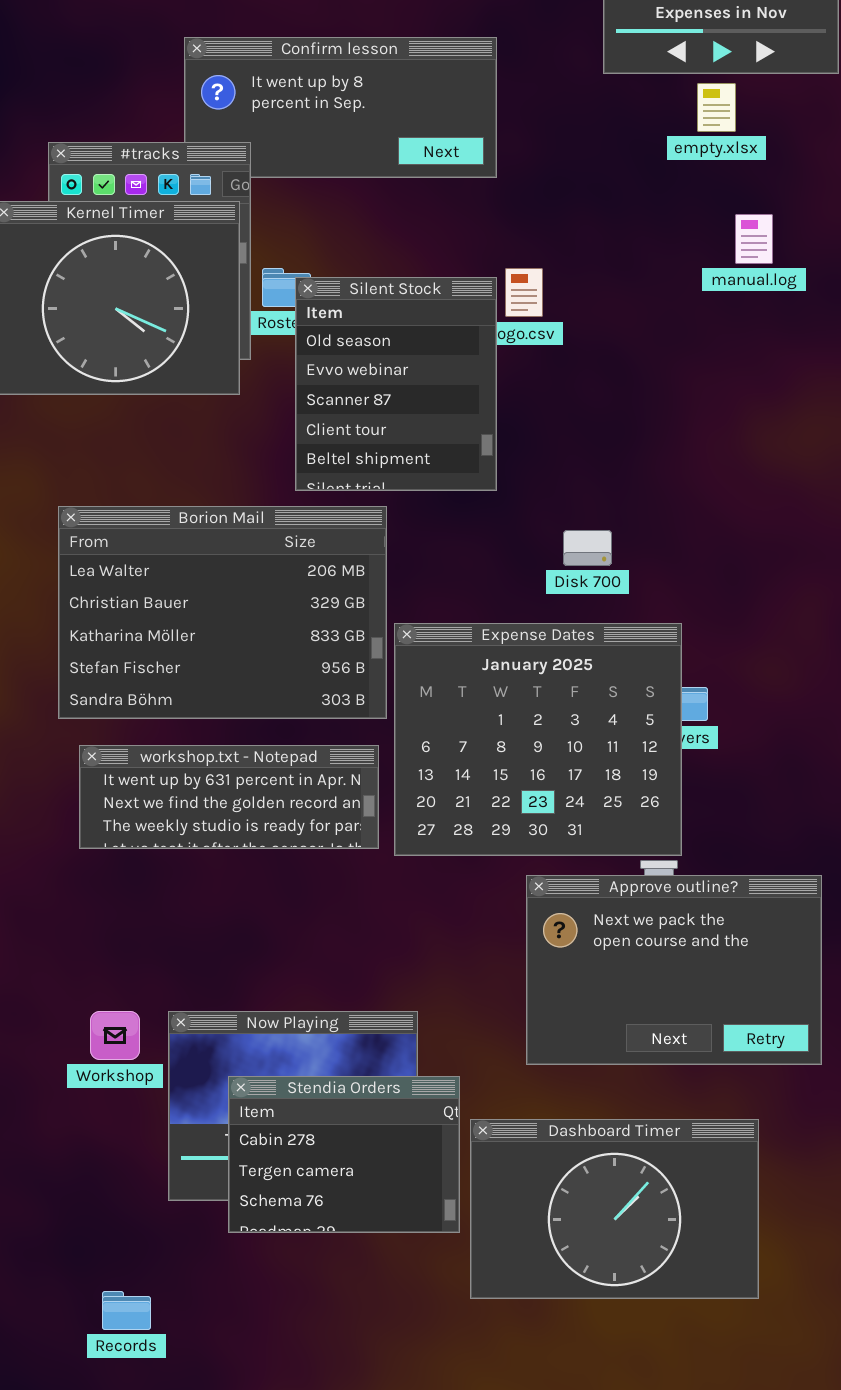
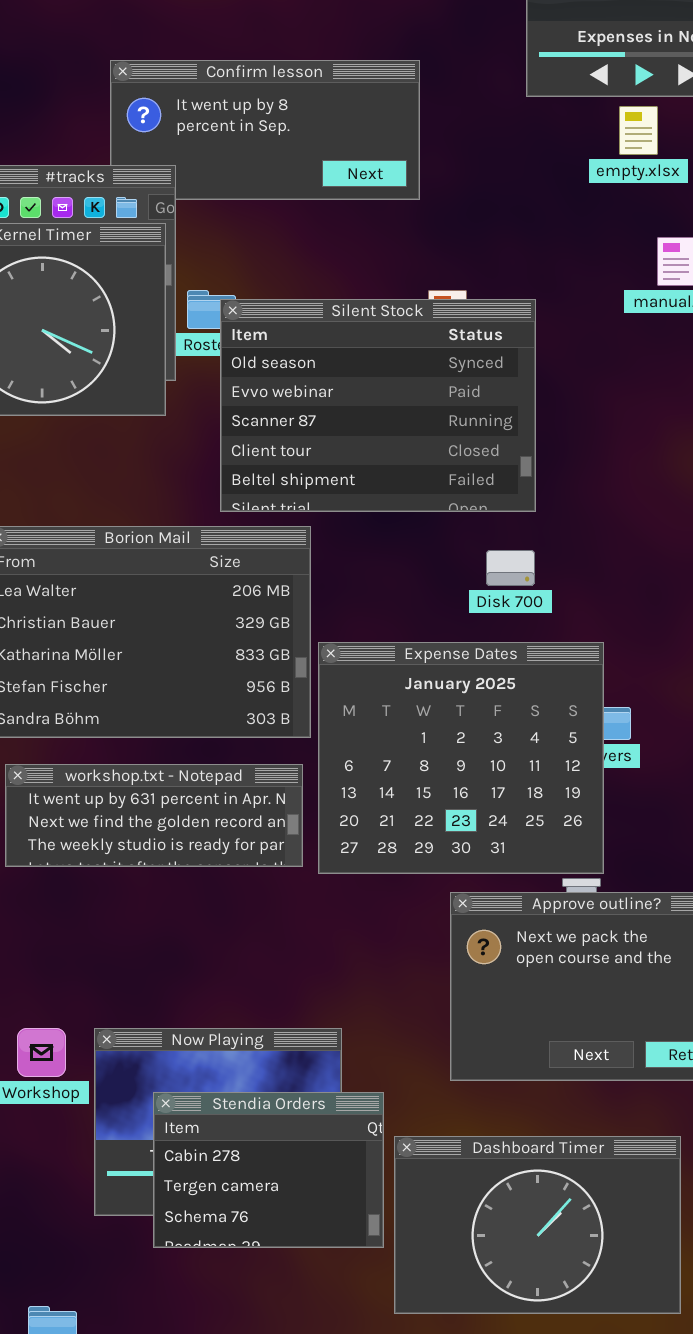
Silent Stock: [295,277,497,491] -> [220,299,536,512], resized

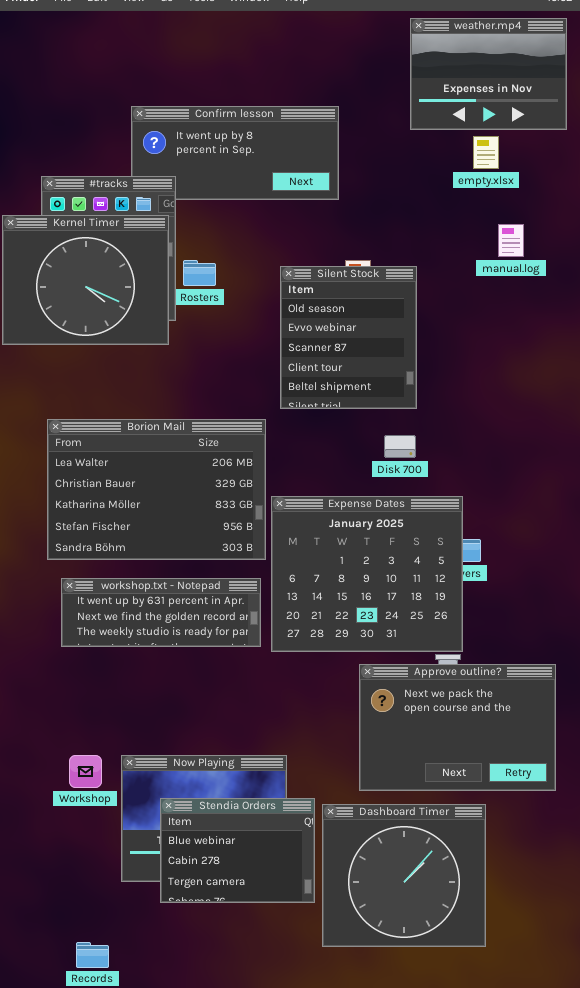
Silent Stock: [220,299,536,512] -> [280,266,417,409], resized
Stendia Orders: [153,1092,384,1248] -> [160,798,315,903], scrolled up 1 row
Dashboard Timer: [394,1136,681,1314] -> [322,804,486,947], resized

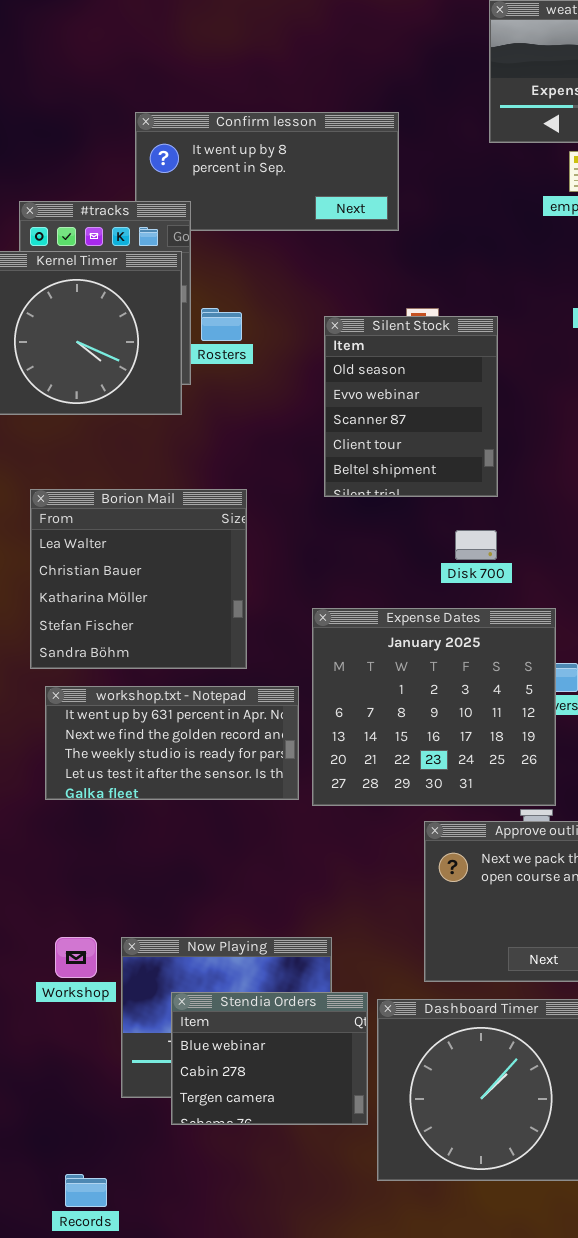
Borion Mail: [47,419,266,560] -> [30,489,247,669], moved, resized
workshop.txt - Notepad: [61,578,261,647] -> [45,686,299,800], resized

